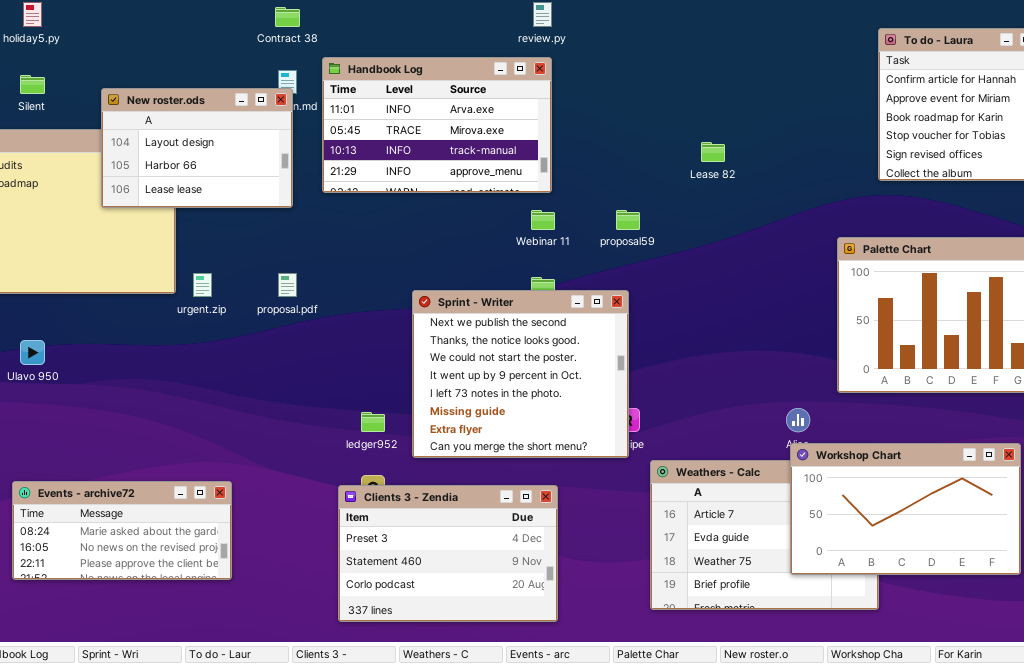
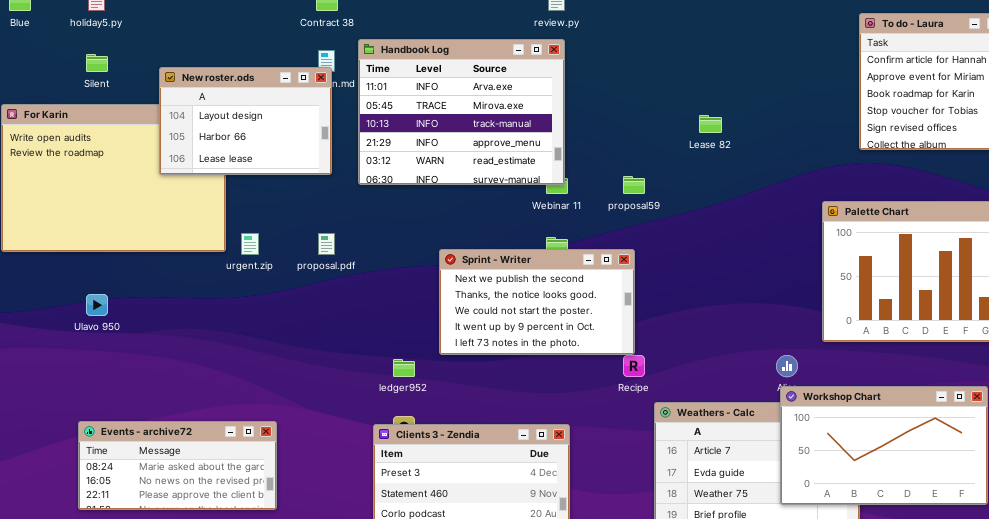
Handbook Log: [322,57,552,193] -> [358,39,565,185], resized
Sprint - Writer: [412,290,629,458] -> [439,249,635,355], resized

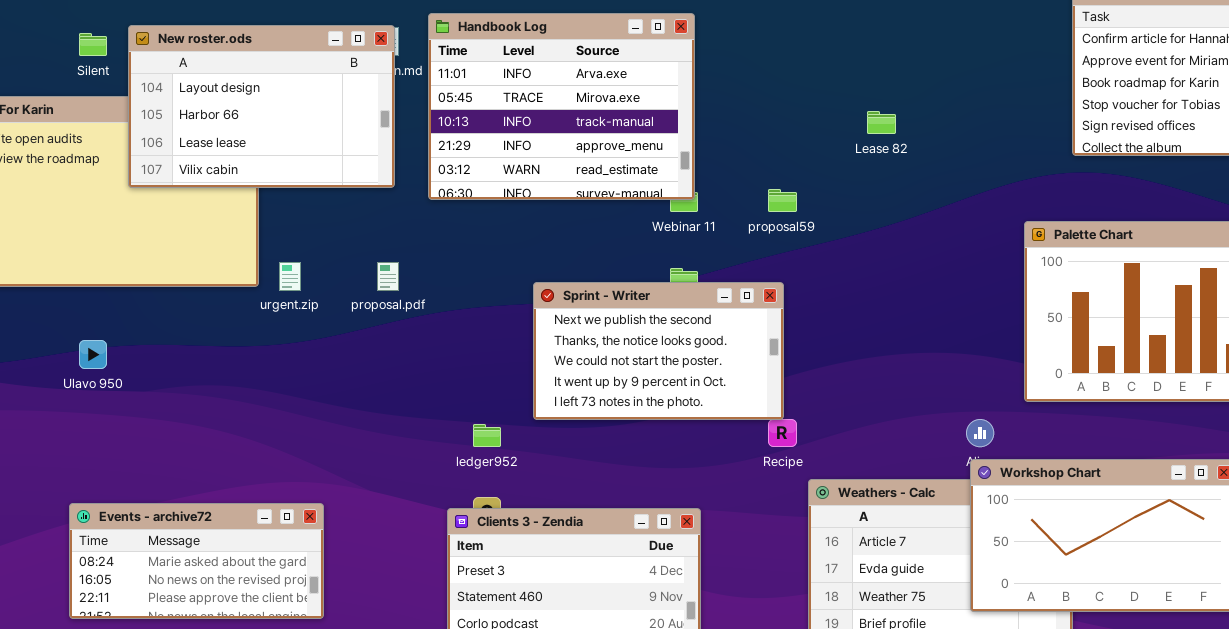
New roster.ods: [159,67,332,175] -> [128,25,395,188], resized

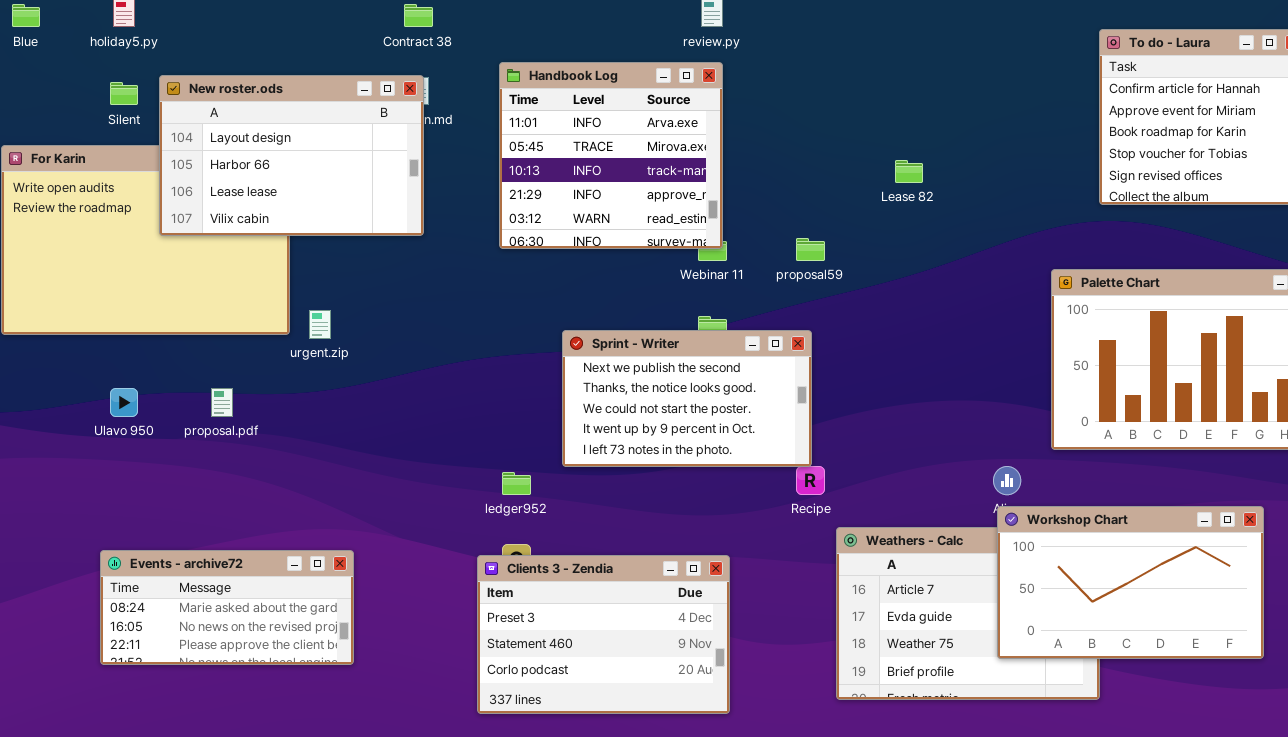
Handbook Log: [428,13,695,200] -> [499,62,723,249], resized
proposal.pdf: [377,262,399,291] -> [211,388,233,417], moved

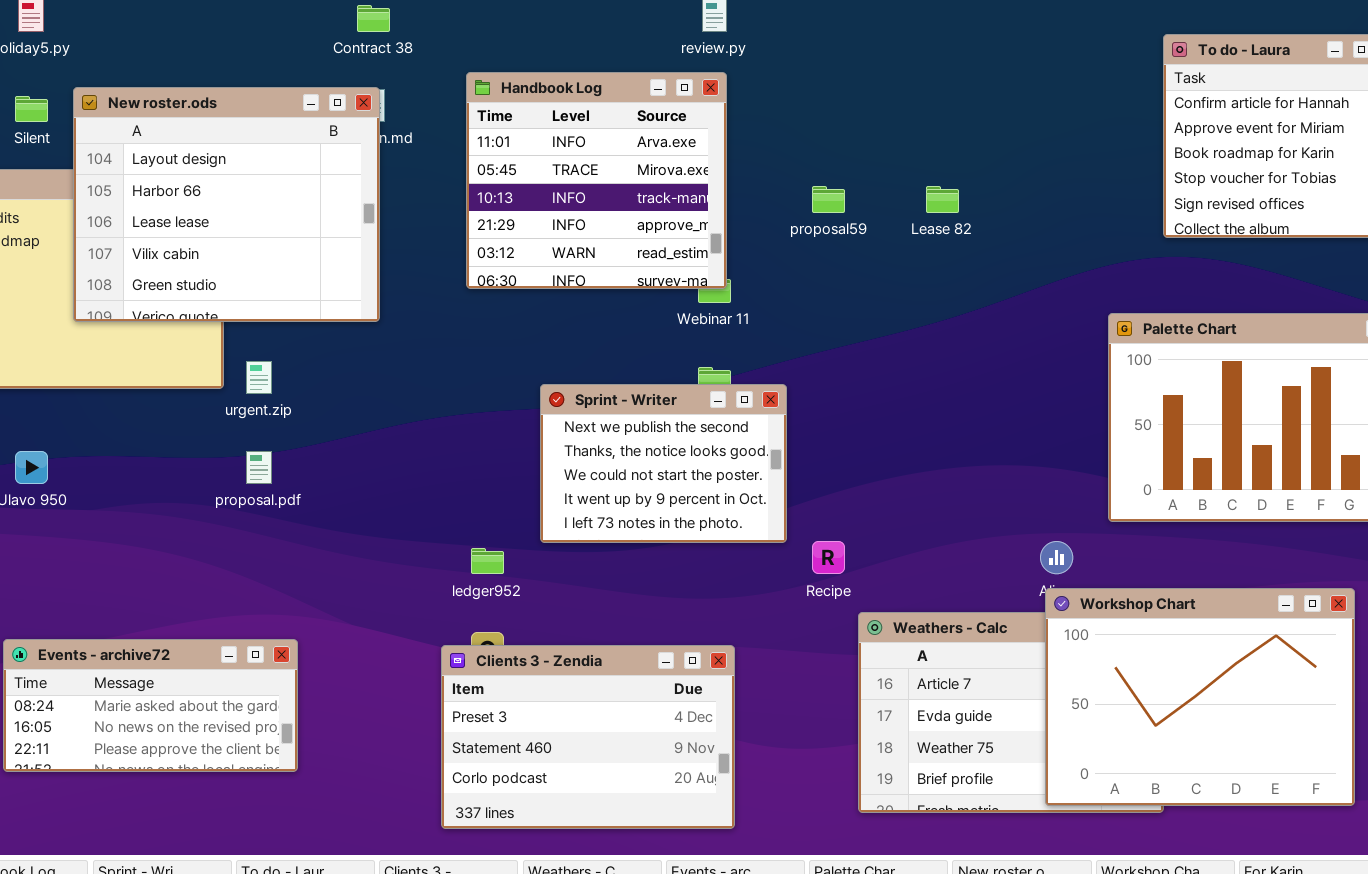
New roster.ods: [159,75,424,236] -> [73,87,380,322], resized
proposal59: [796,238,825,261] -> [812,186,845,213], moved
Sprint - Writer: [562,330,812,467] -> [540,384,787,543], resized
proposal.pdf: [211,388,233,417] -> [246,451,272,484], moved
Workshop Chart: [997,506,1264,659] -> [1045,588,1355,806], resized

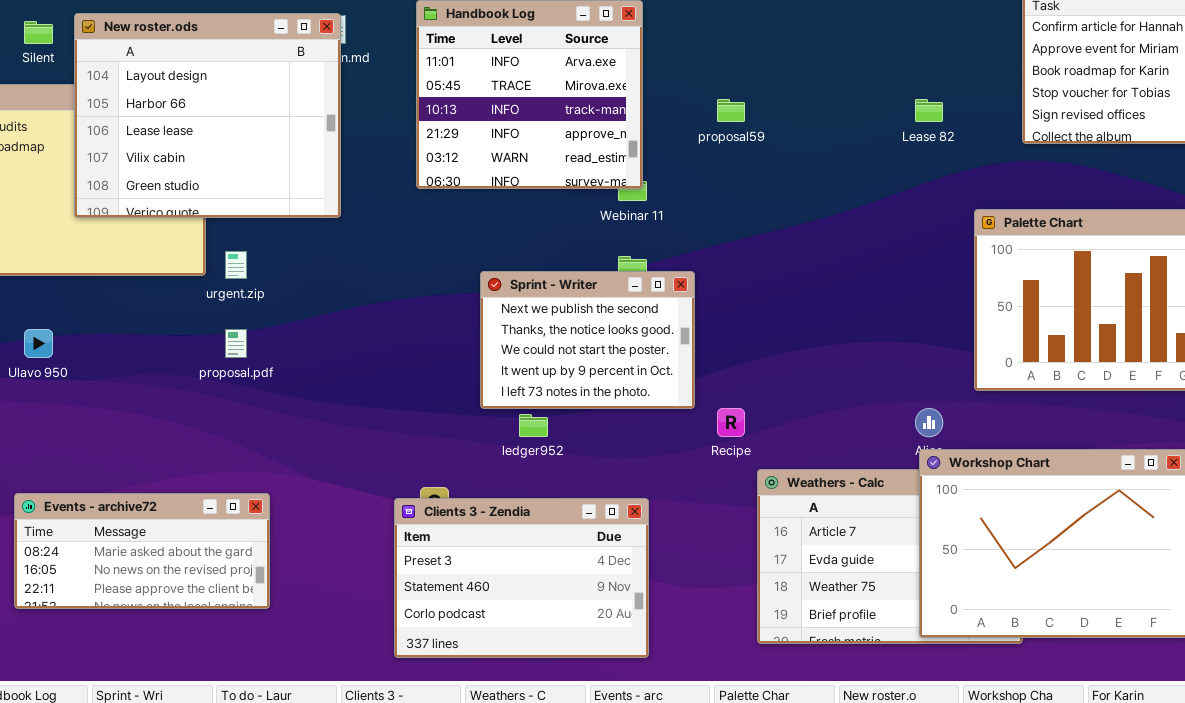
Lease 82: [926,186,959,213] -> [915,99,943,122], moved
ledger952: [471,548,504,574] -> [519,414,548,437], moved

